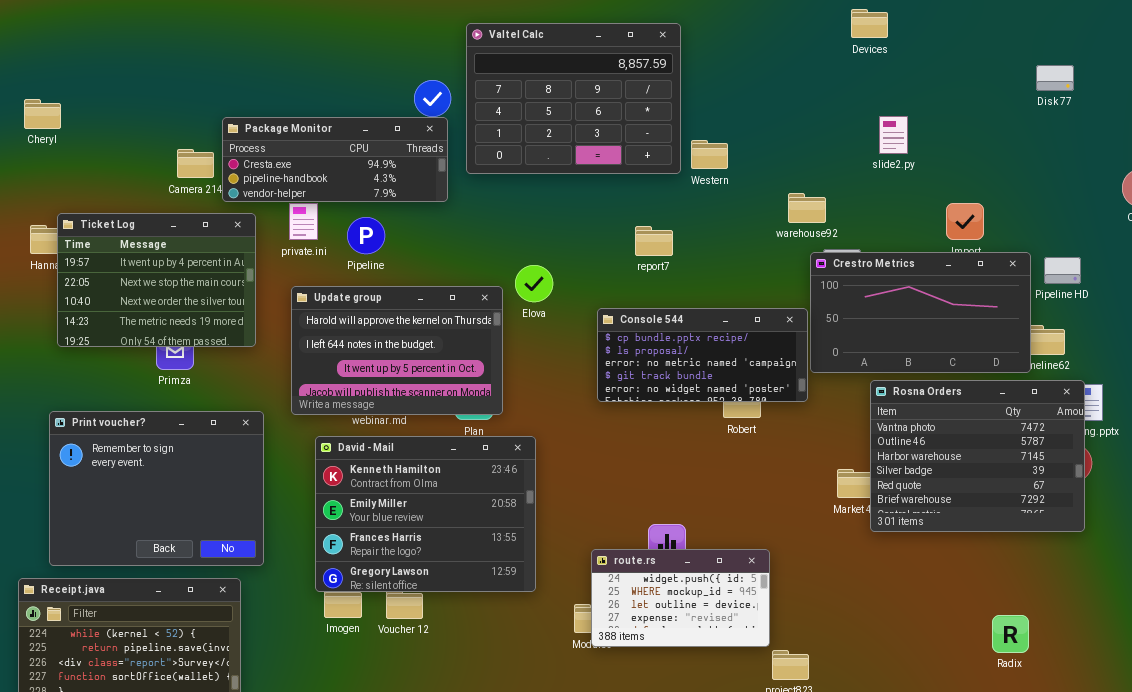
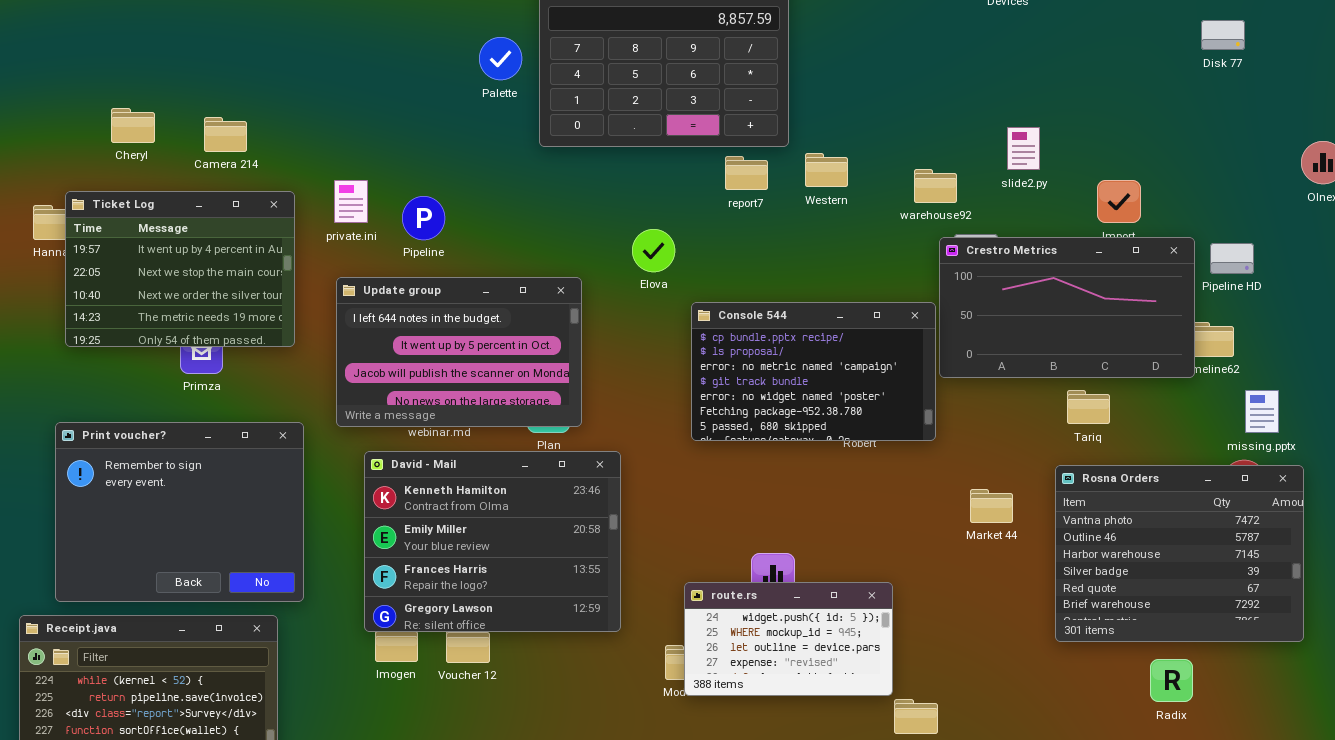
Cheryl: [24,99,61,129] -> [111,108,155,143], moved
slide2.py: [879,116,908,154] -> [1007,127,1040,170], moved
Package Monitor: [222,117,448,202] -> none, closed
Western: [691,140,728,169] -> [805,153,848,187], moved
report7: [635,226,673,256] -> [725,156,768,190], moved
Elova: [515,265,553,302] -> [632,229,675,272], moved
Update group: [291,286,503,415] -> [336,277,582,427], scrolled down 1 row
Console 544: [597,308,808,402] -> [691,302,936,441], resized
Rosna Orders: [870,380,1085,532] -> [1055,465,1304,642], moved

